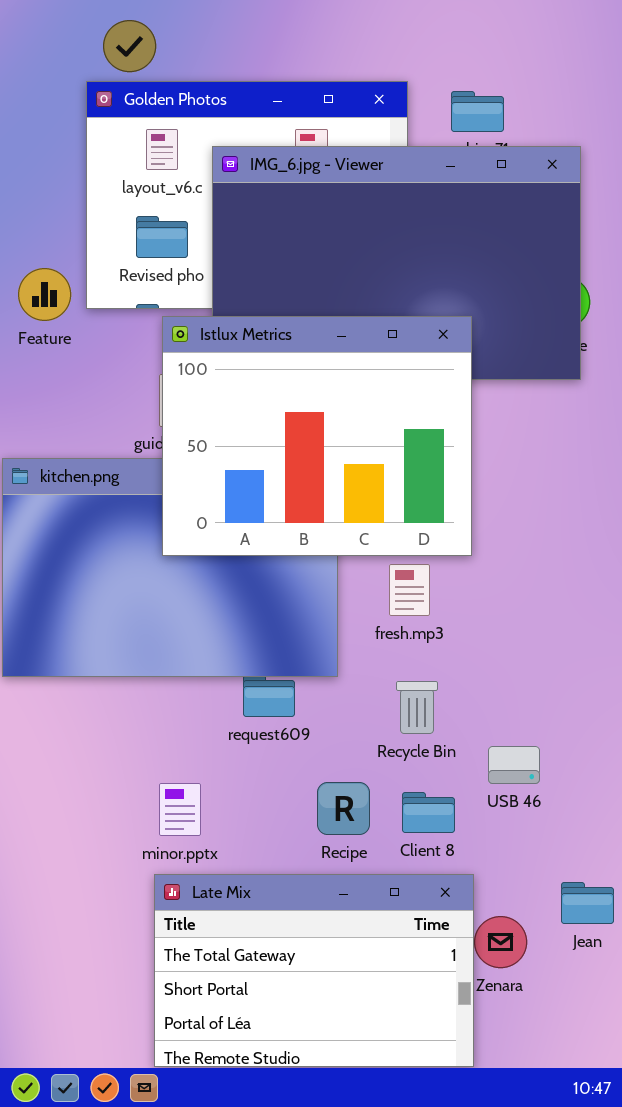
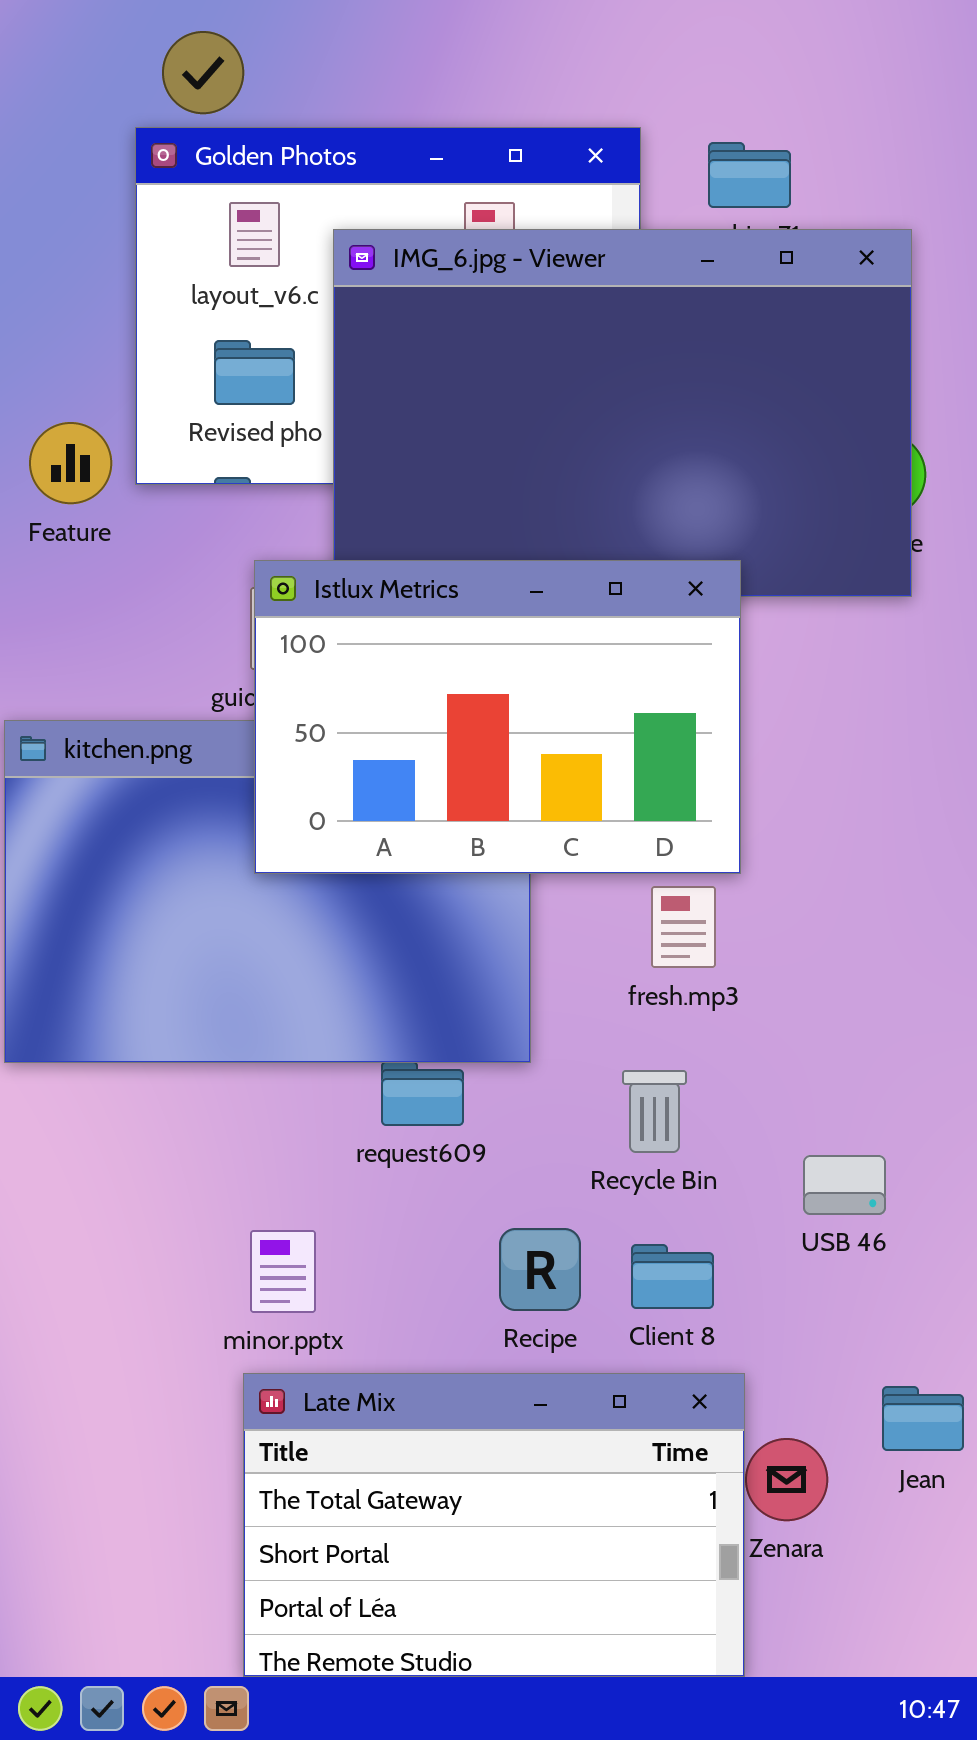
Istlux Metrics: [162,316,472,556] -> [254,560,741,874], resized
fresh.mp3: [389,564,430,616] -> [651,886,716,968], moved
USB 46: [488,746,540,784] -> [803,1155,886,1215], moved

